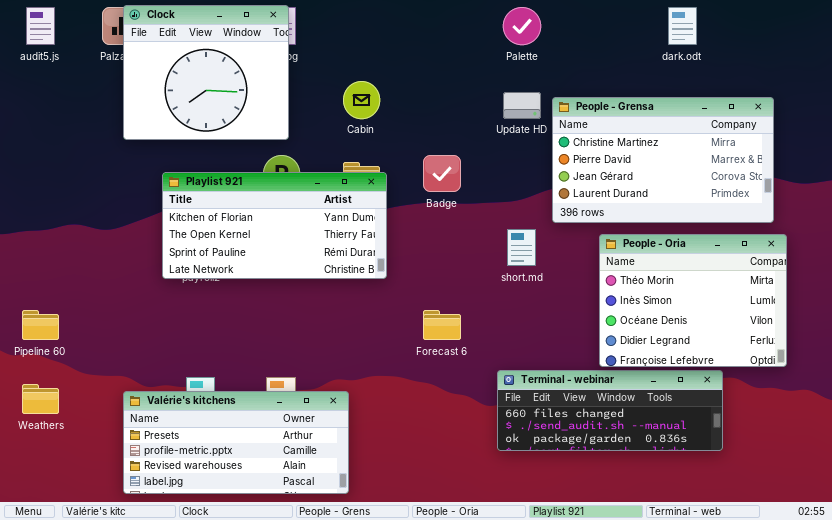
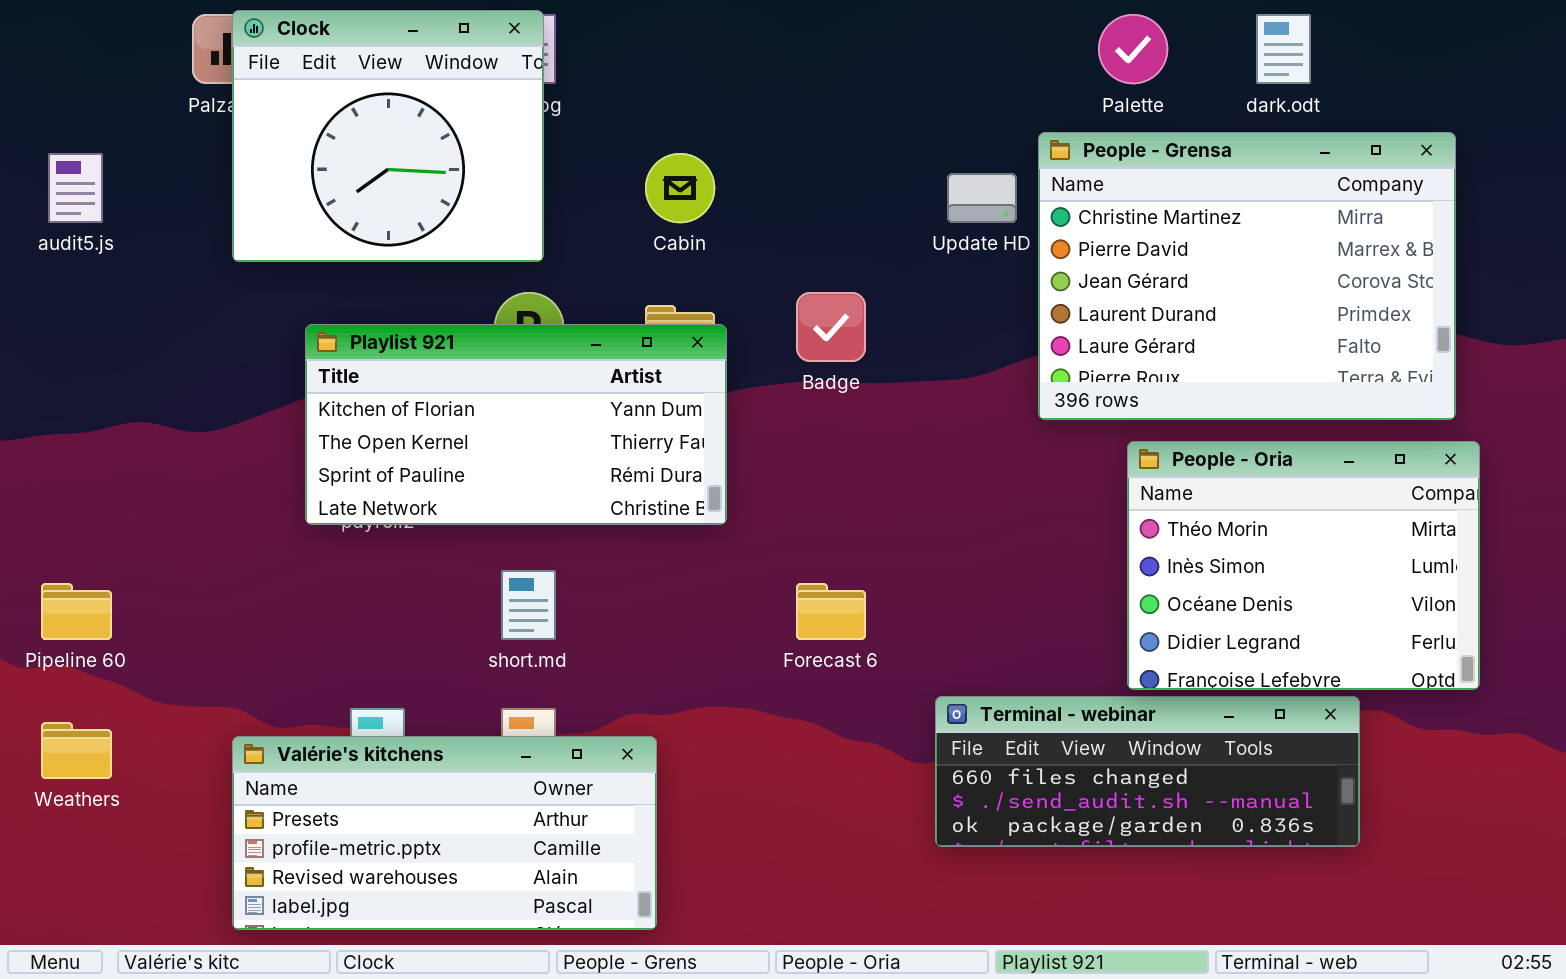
audit5.js: [26,7,55,45] -> [48,153,103,223], moved
Palette: [503,7,541,45] -> [1098,14,1168,84], moved
People - Grensa: [552,97,774,223] -> [1038,132,1456,420], resized
short.md: [507,229,536,266] -> [501,570,556,640], moved

